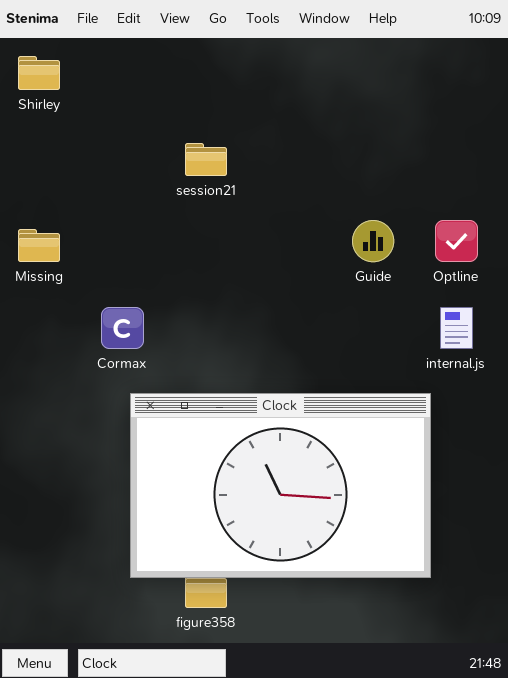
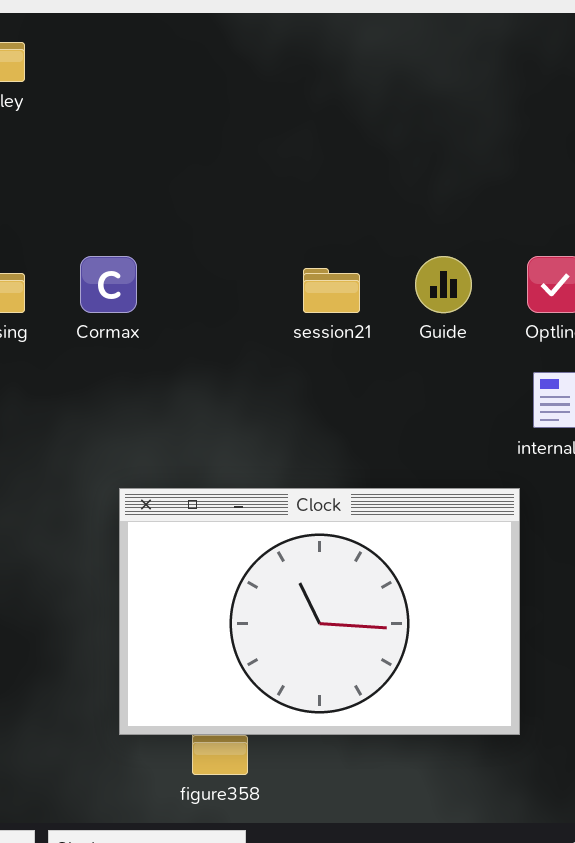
session21: [185,143,227,176] -> [303,268,360,313], moved
Cormax: [101,307,144,349] -> [80,256,137,313], moved

